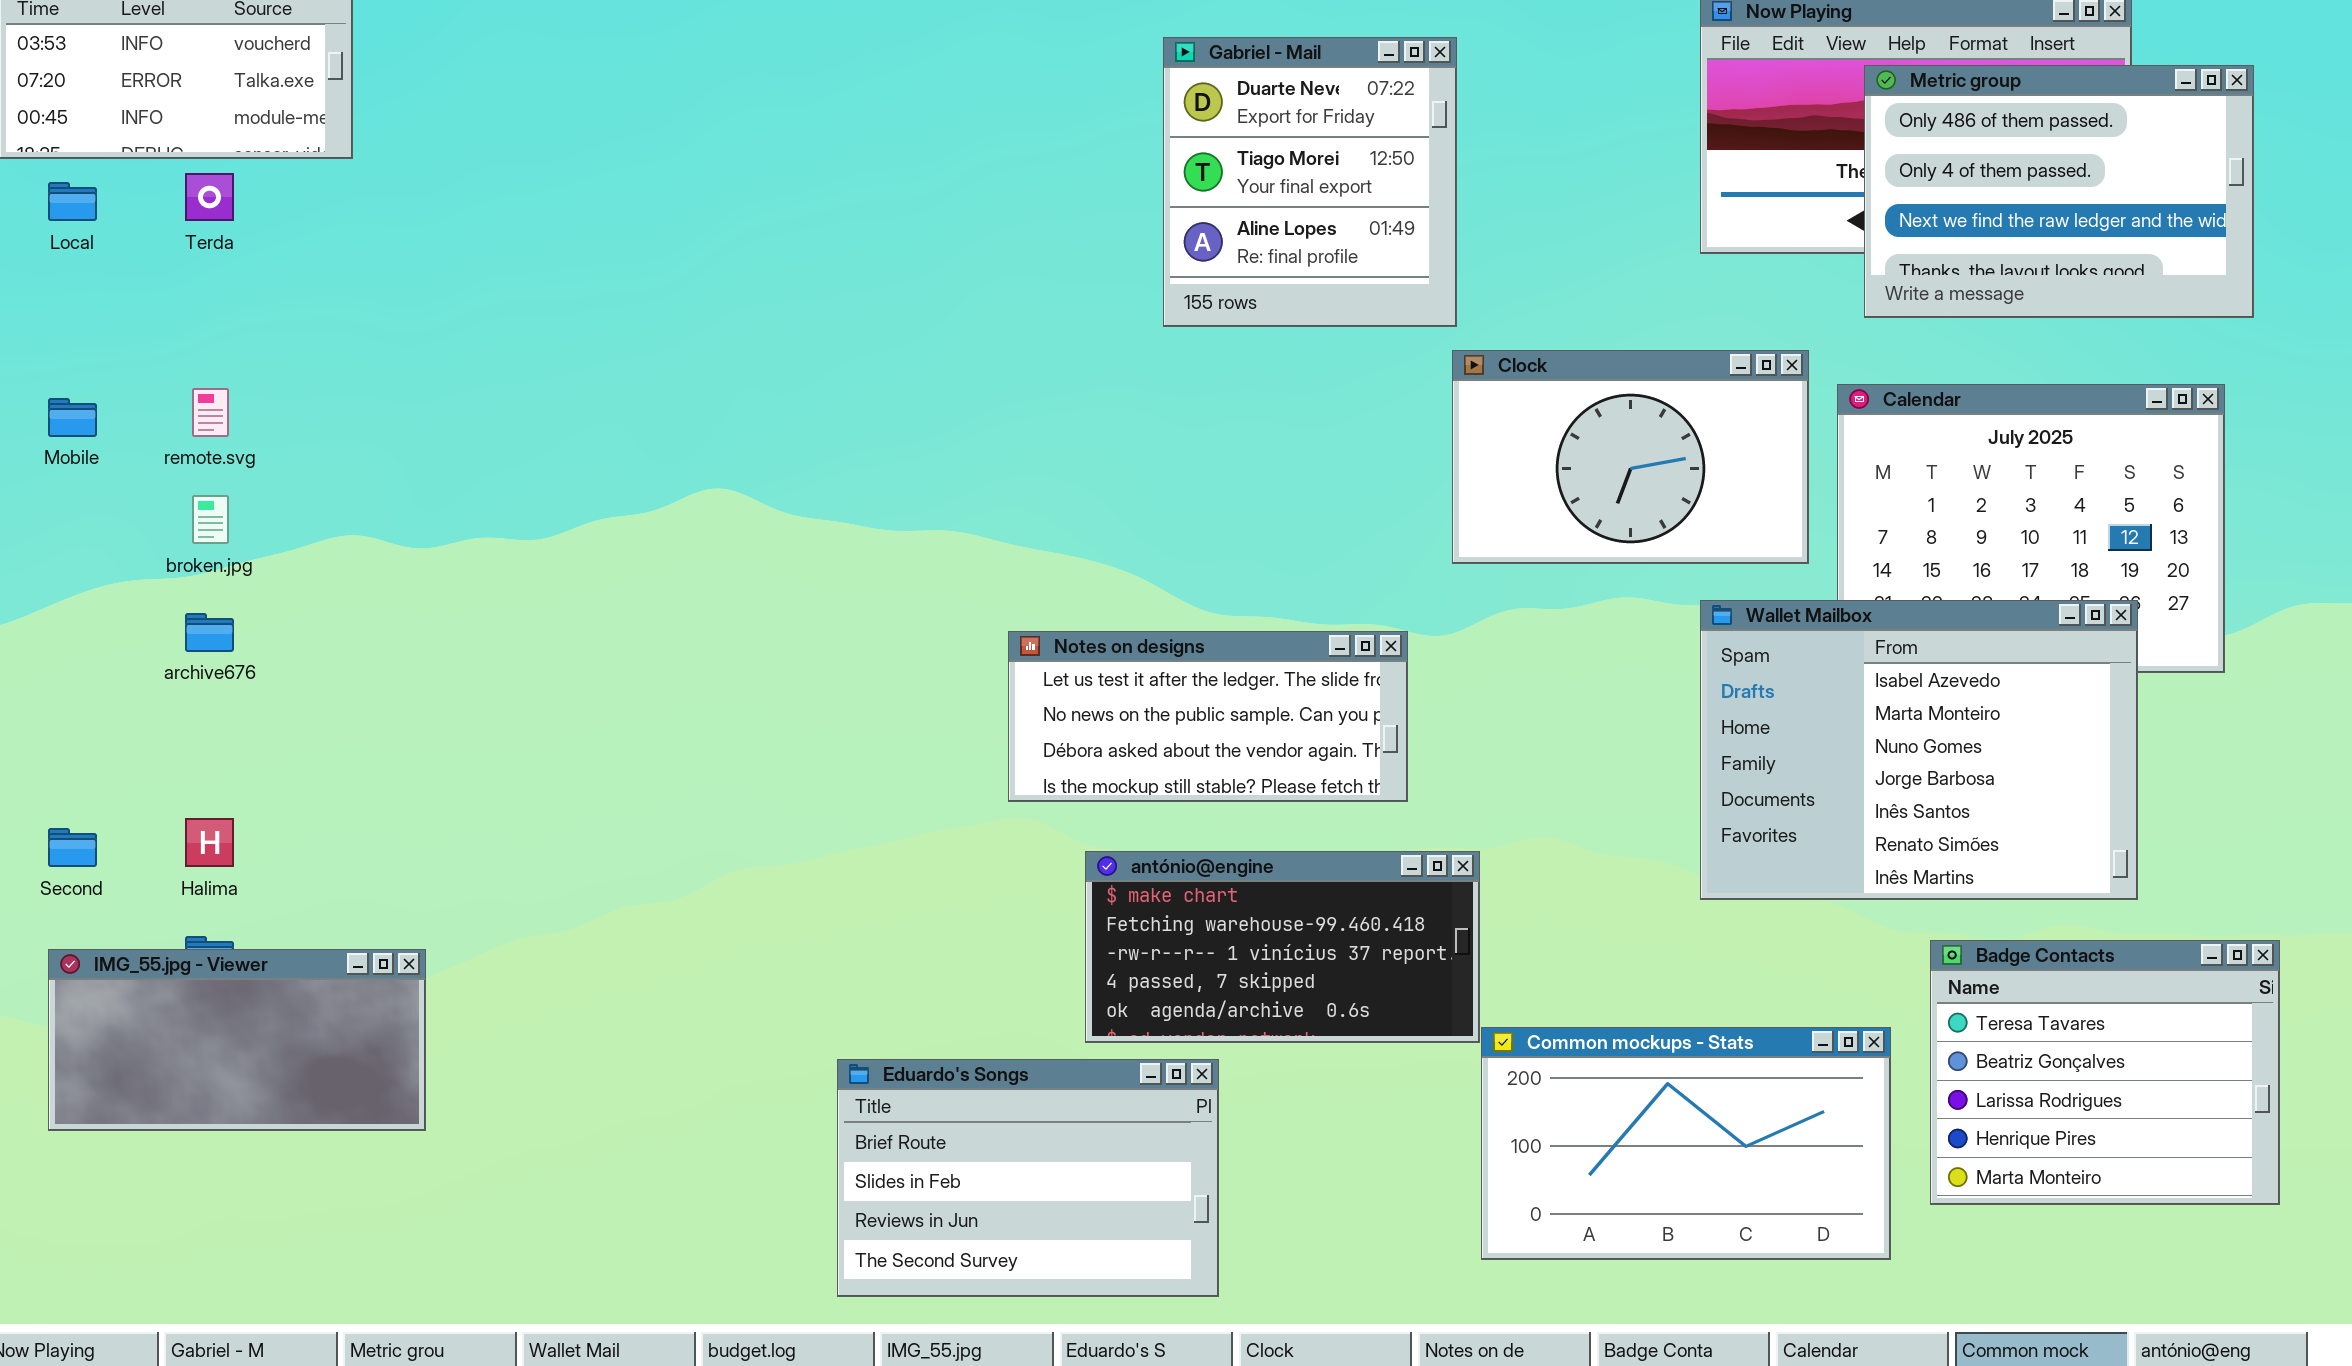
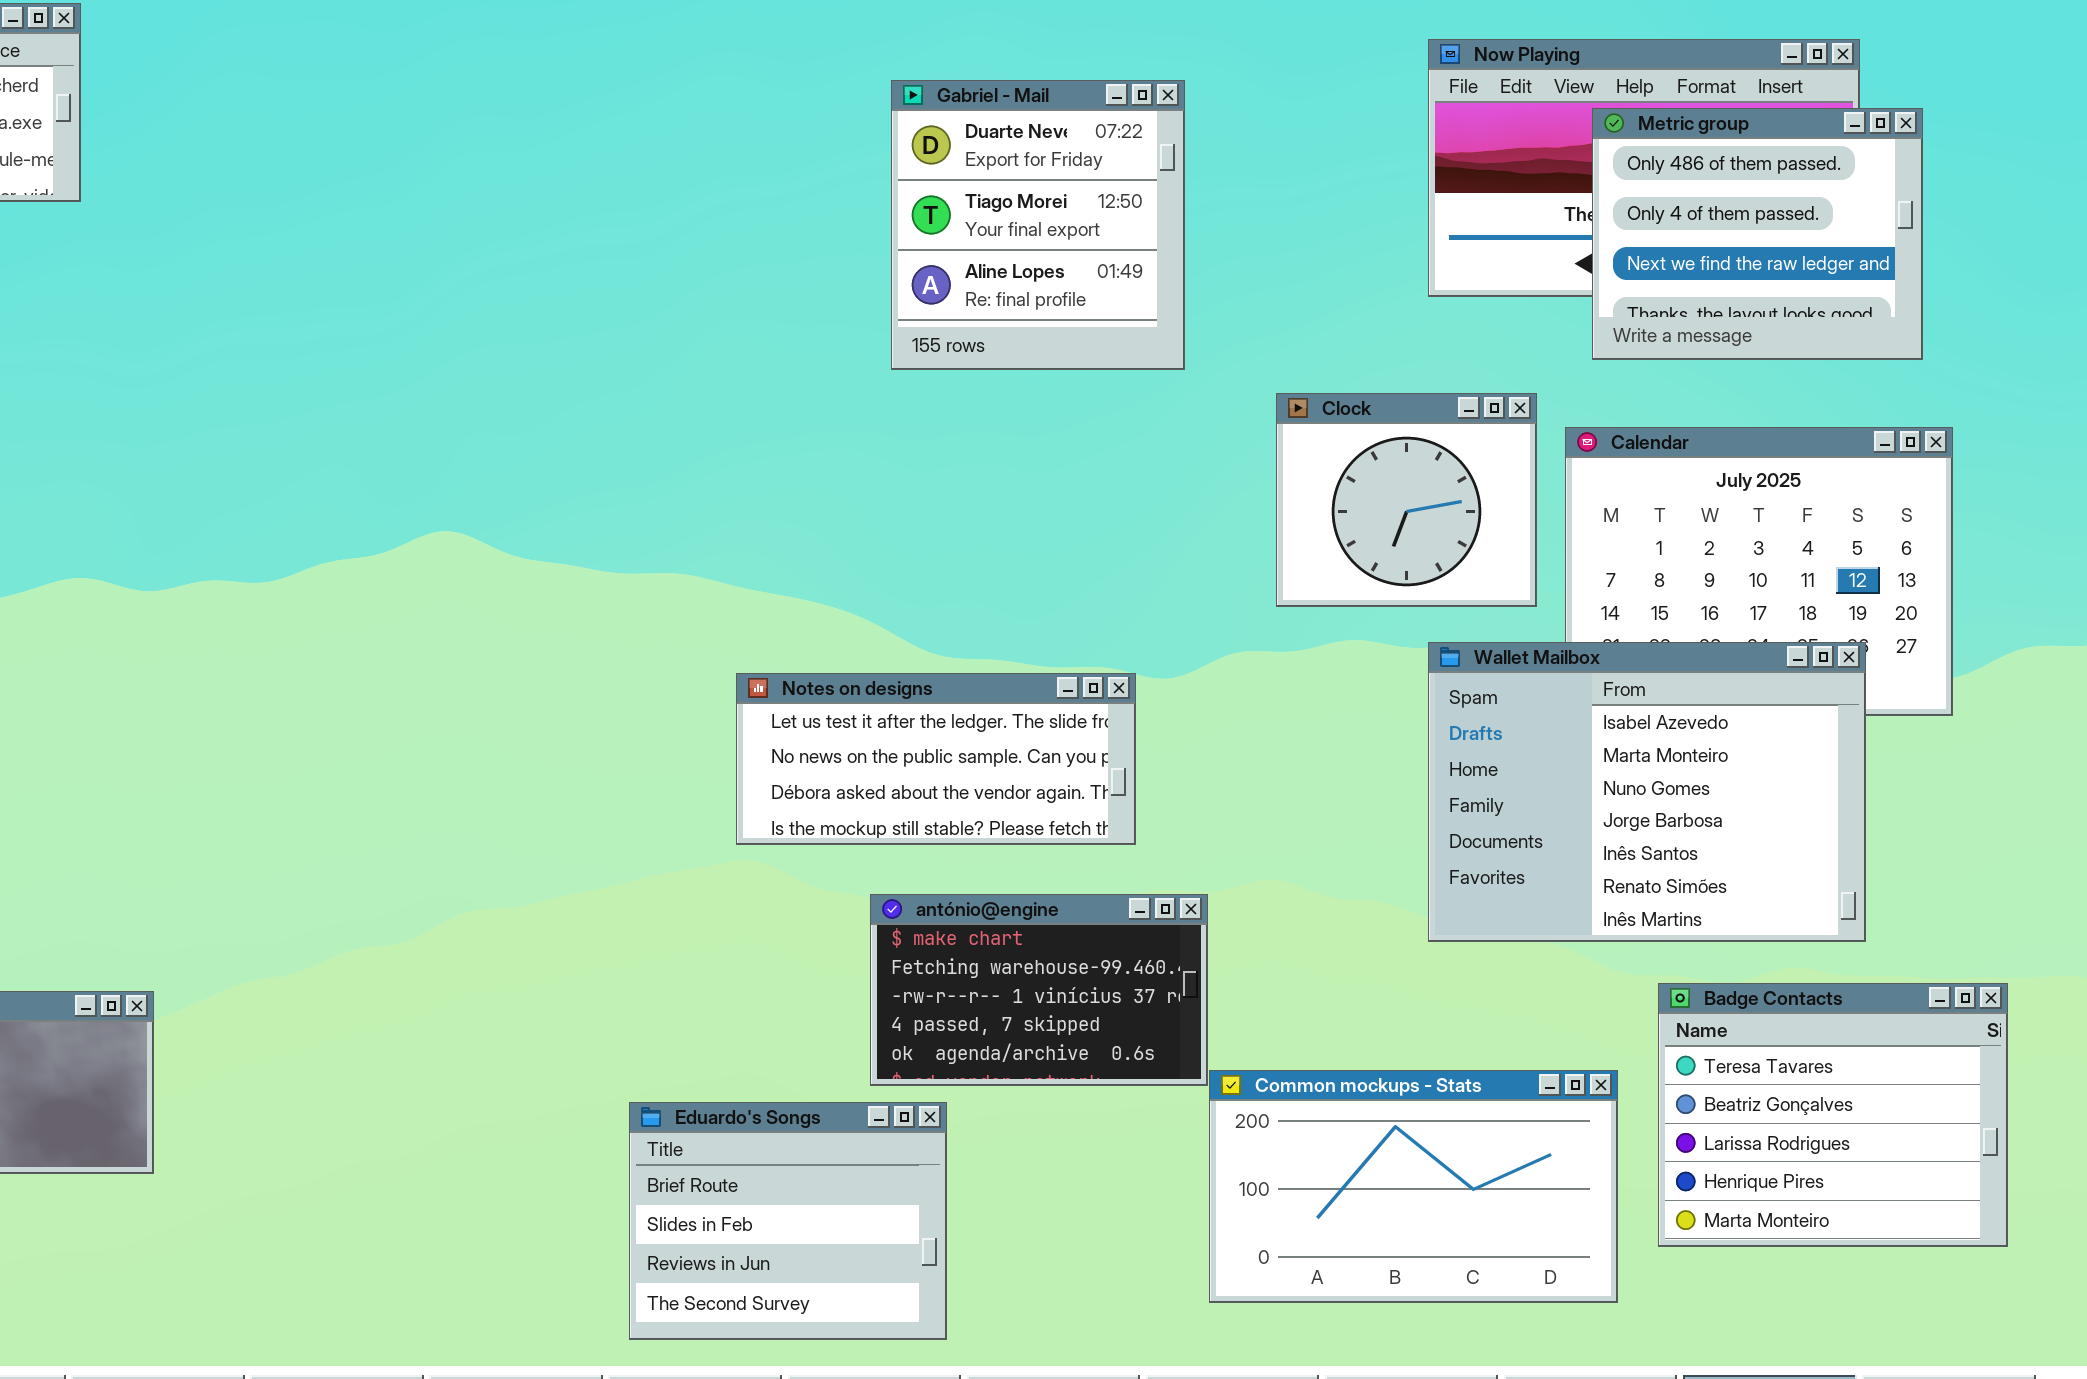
Metric group: [1864,65,2254,318] -> [1592,108,1923,360], resized
Clock: [1452,350,1809,564] -> [1276,393,1537,607], resized
antónio@engine: [1085,851,1480,1043] -> [870,894,1208,1086], resized
Eduardo's Songs: [837,1059,1219,1297] -> [629,1102,947,1340], resized

